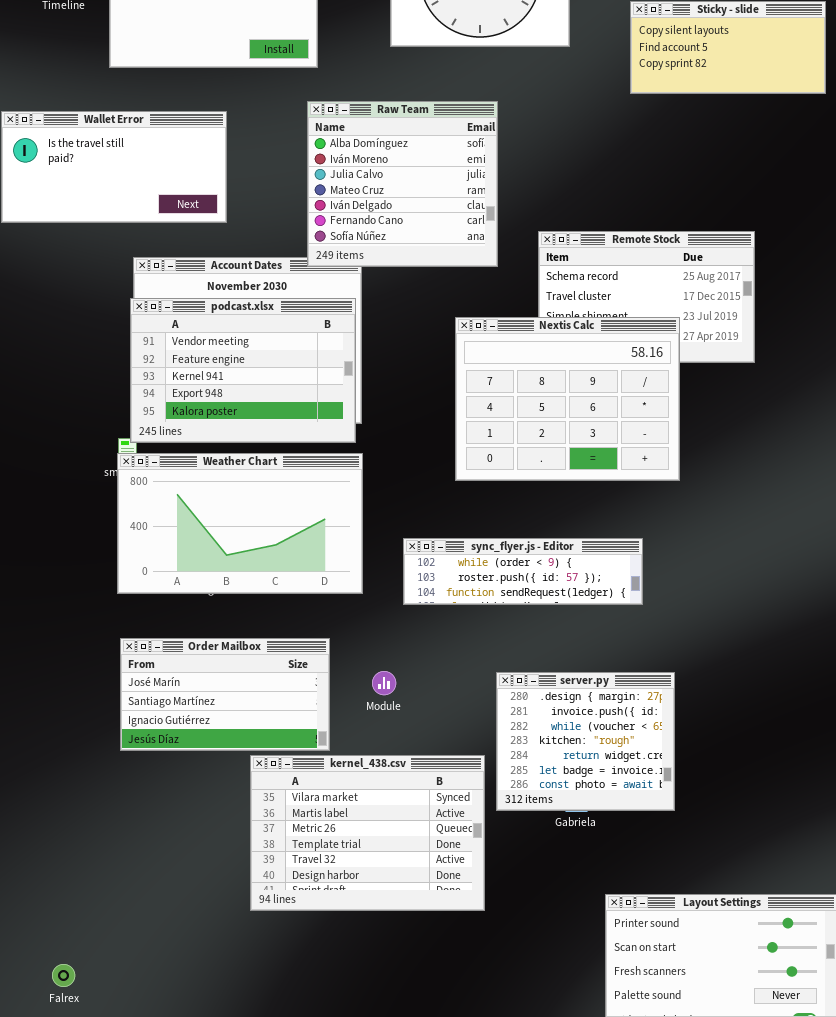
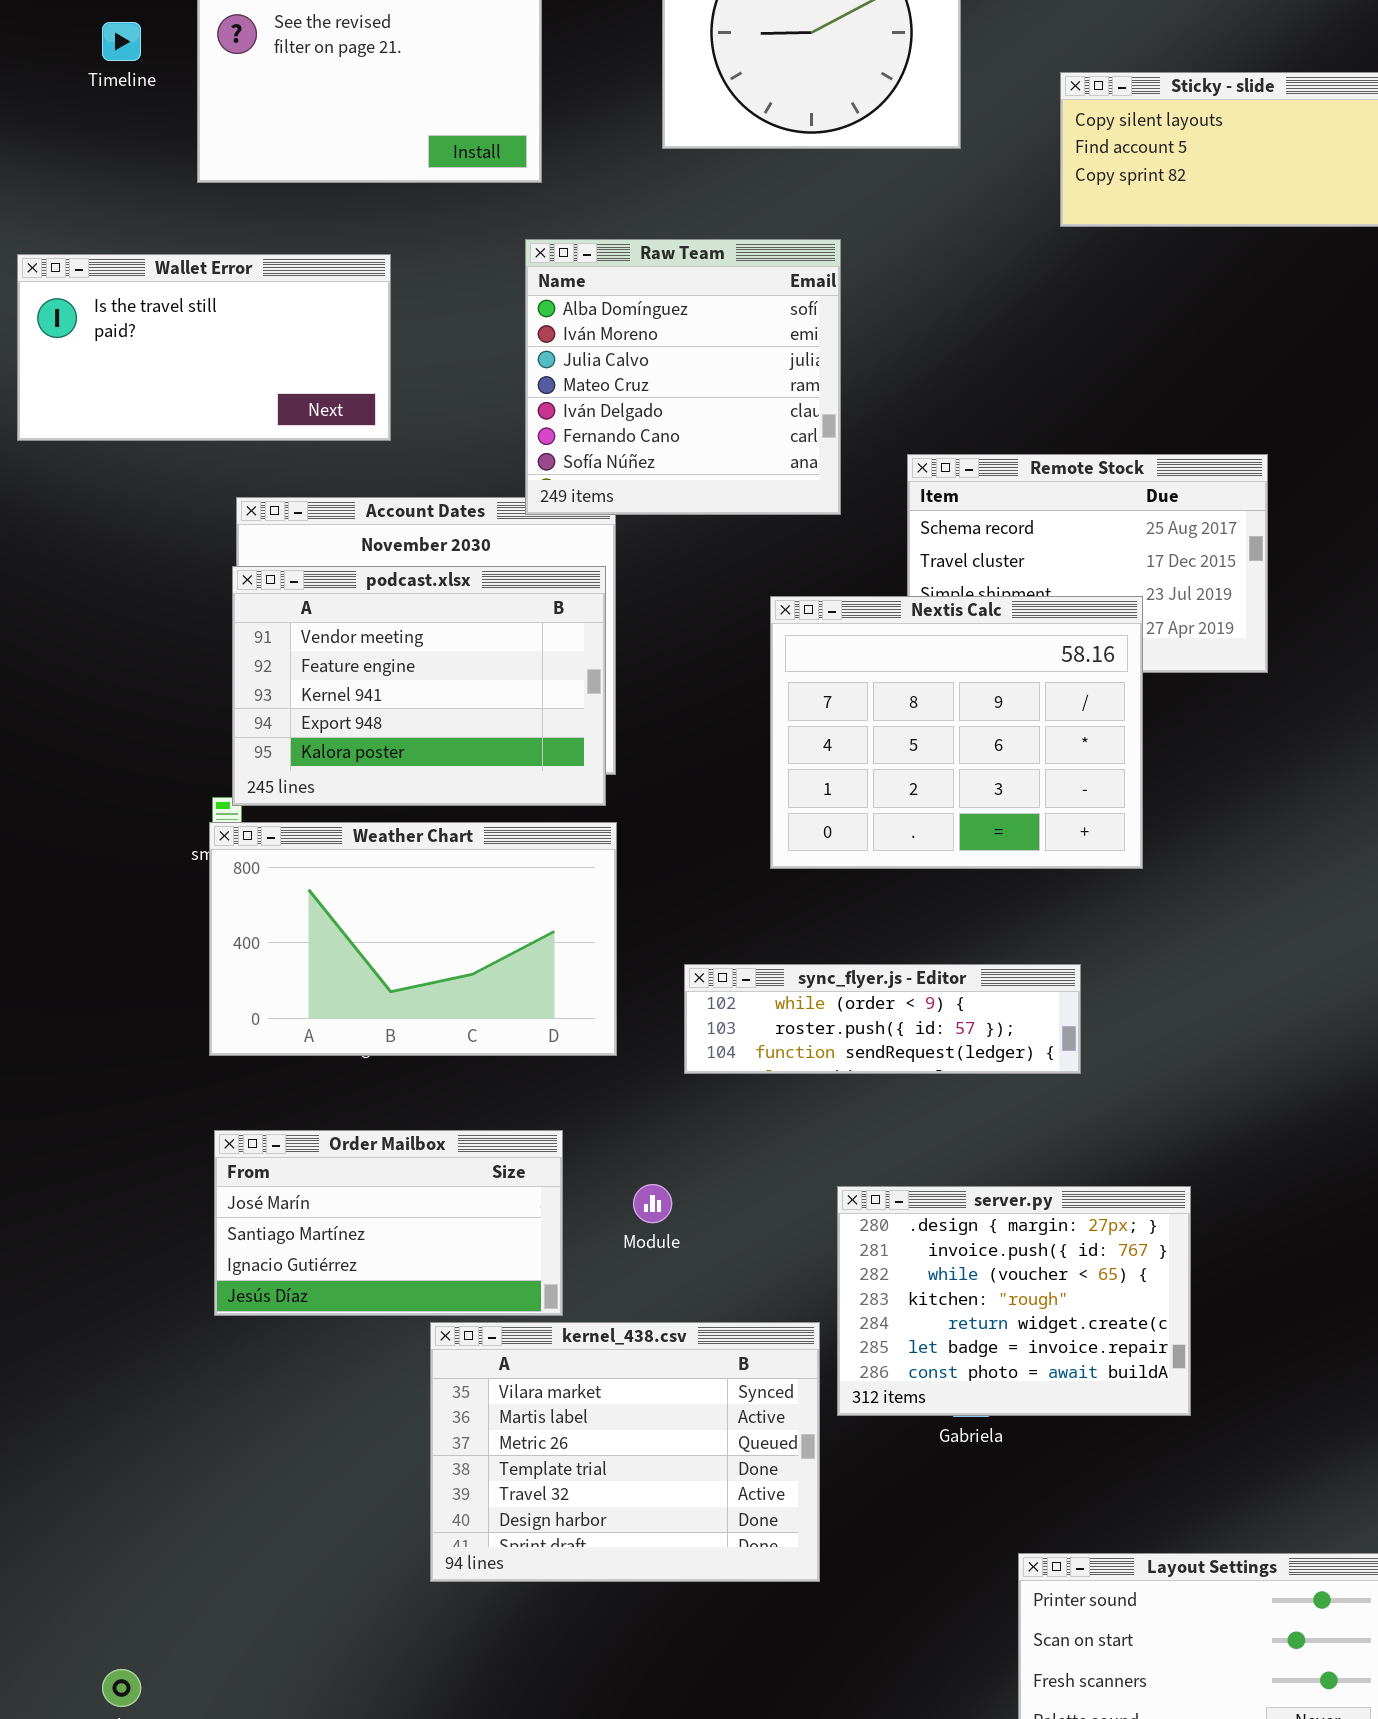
server.py: [496,672,675,811] -> [837,1186,1191,1416], resized

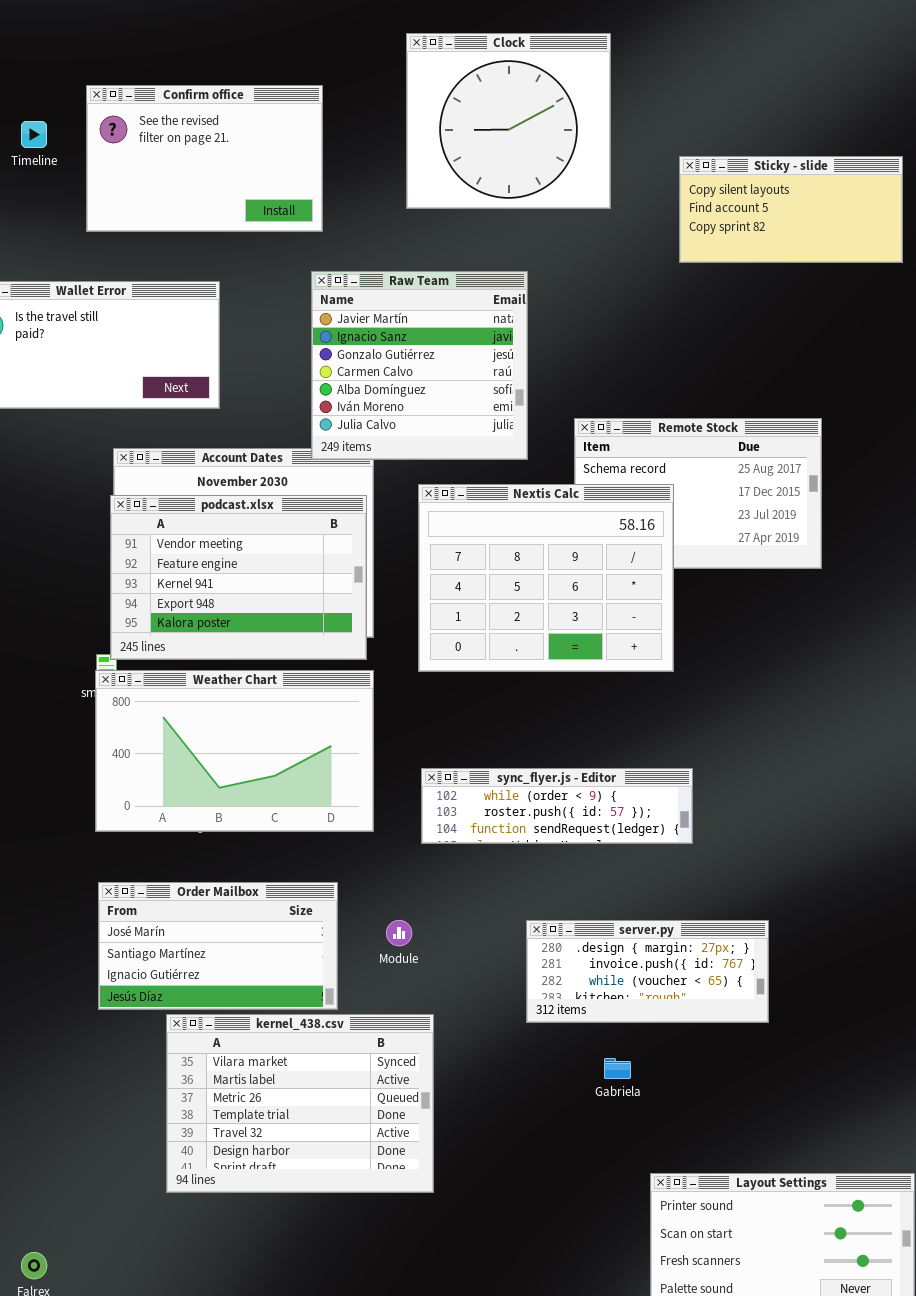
Raw Team: [525,239,841,515] -> [311,271,528,460], scrolled up 4 rows
Nextis Calc: [770,596,1143,869] -> [418,484,674,672], moved
server.py: [837,1186,1191,1416] -> [526,920,769,1023], resized
kernel_438.csv: [430,1322,820,1582] -> [166,1014,434,1193], moved

